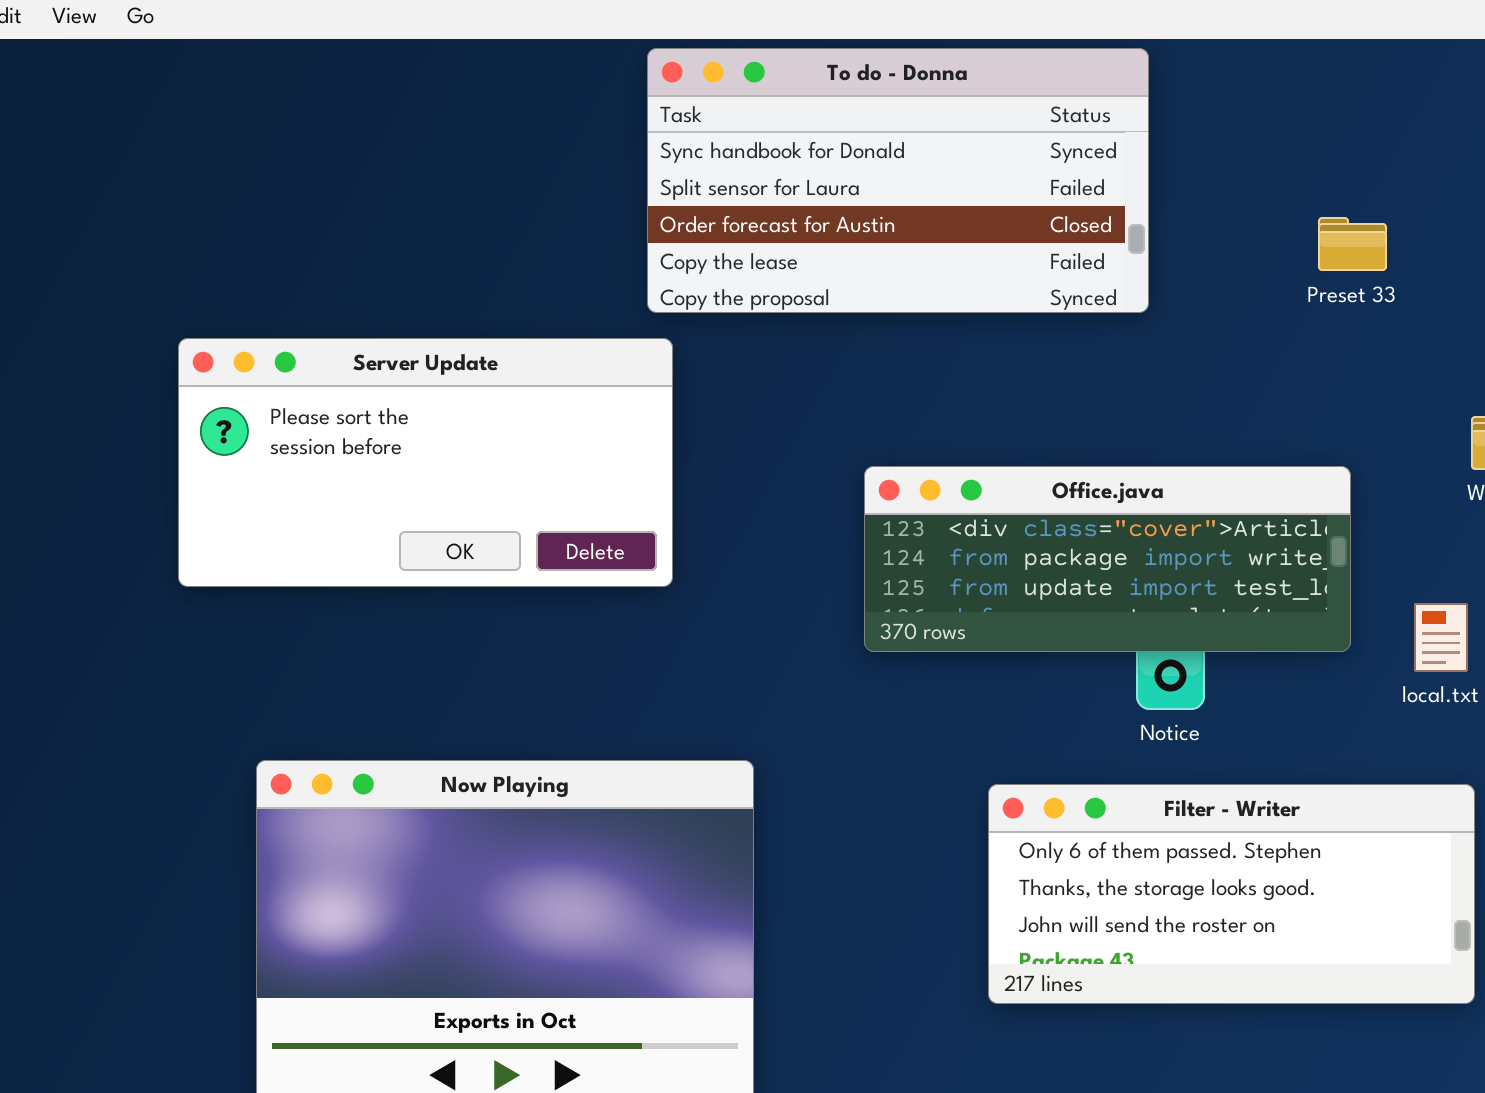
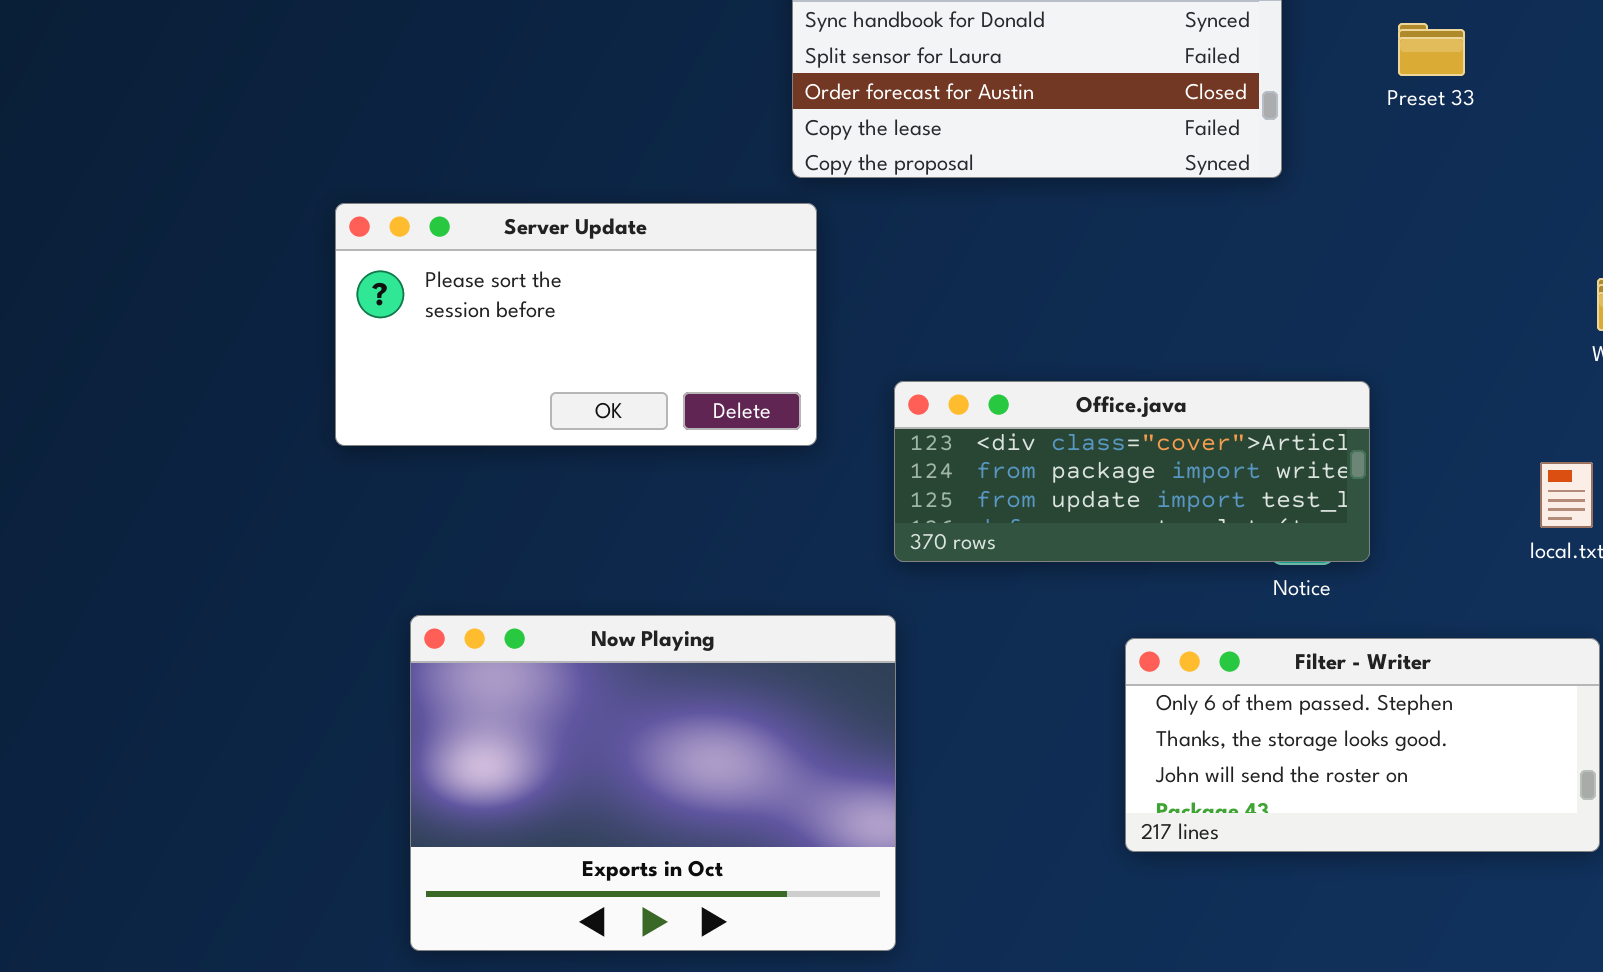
Preset 33: [1318,217,1387,271] -> [1398,23,1465,76], moved
Office.java: [864,466,1351,652] -> [894,381,1370,562], moved

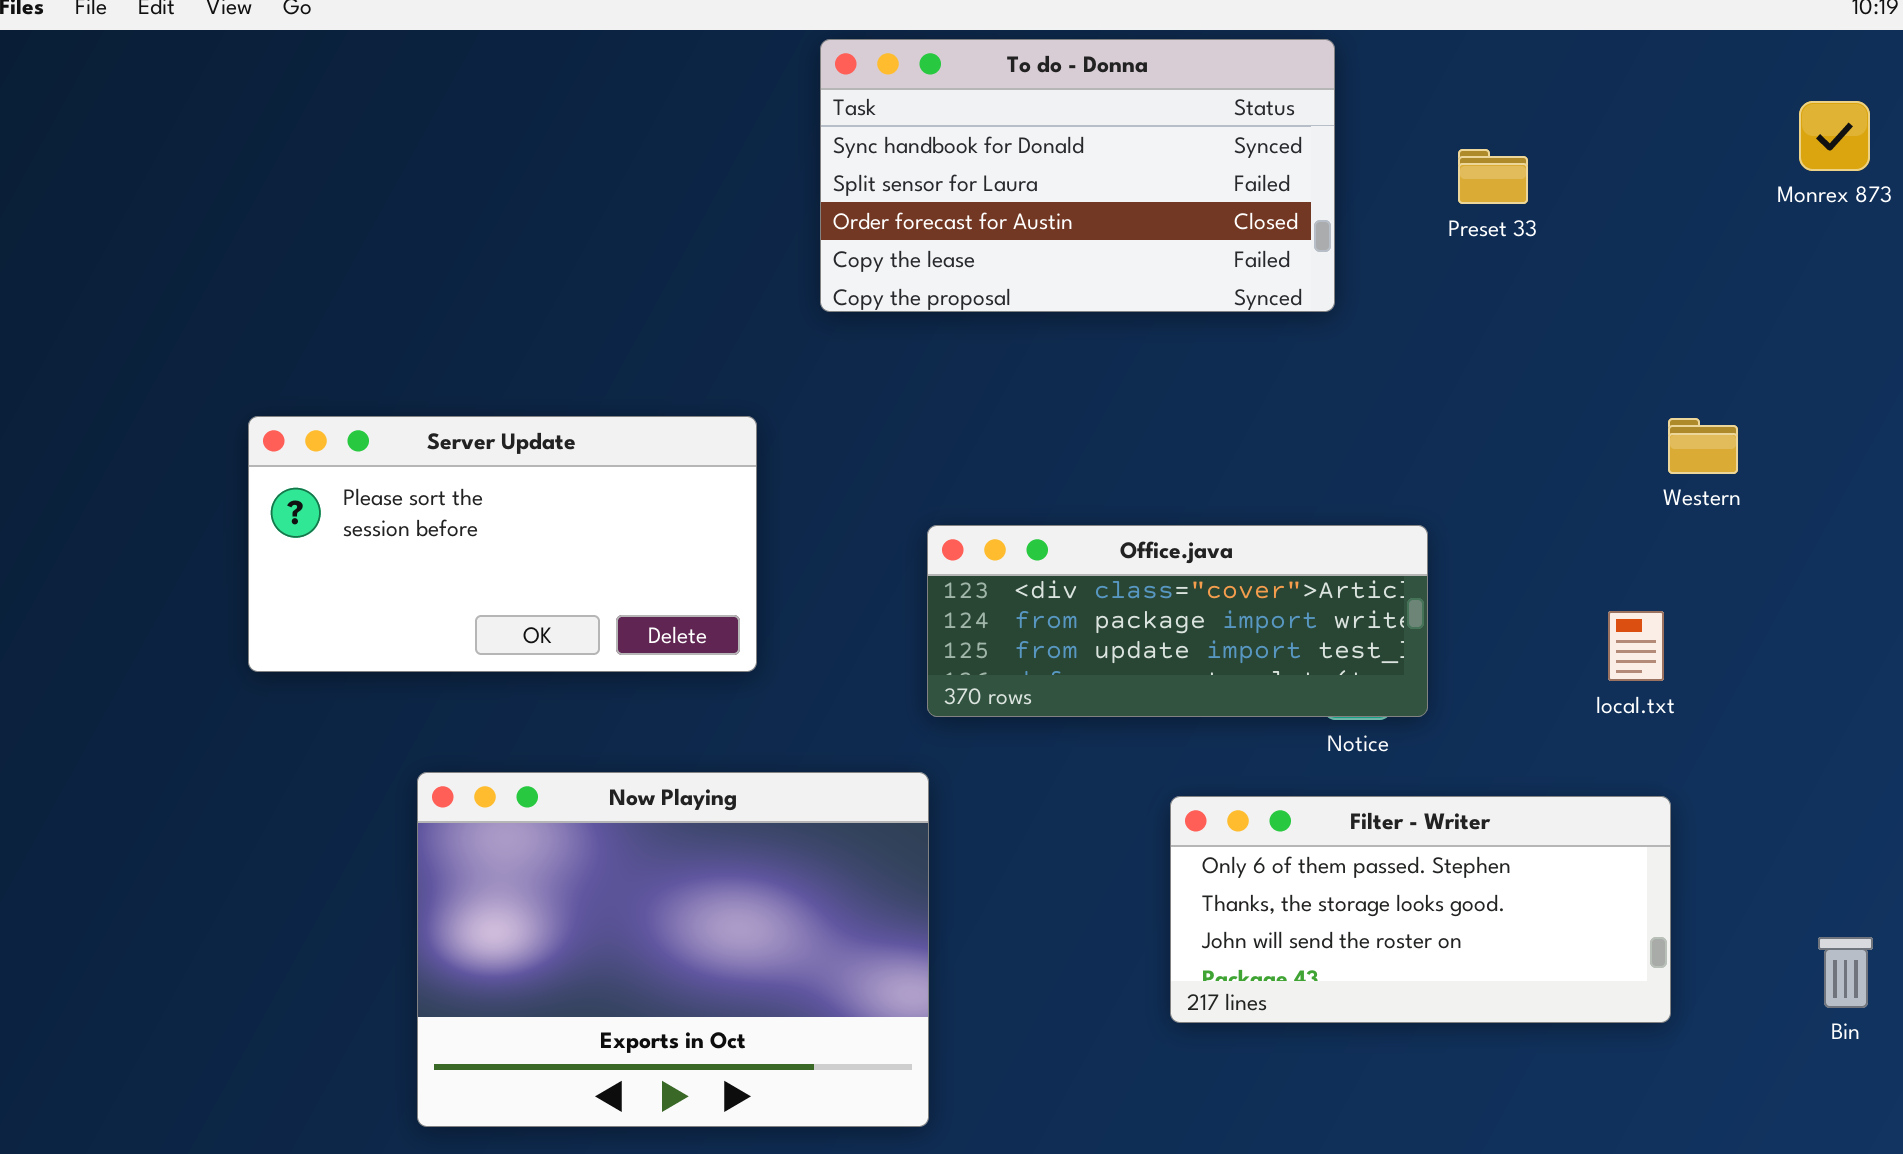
Server Update: [335,203,817,446] -> [248,416,757,672], moved

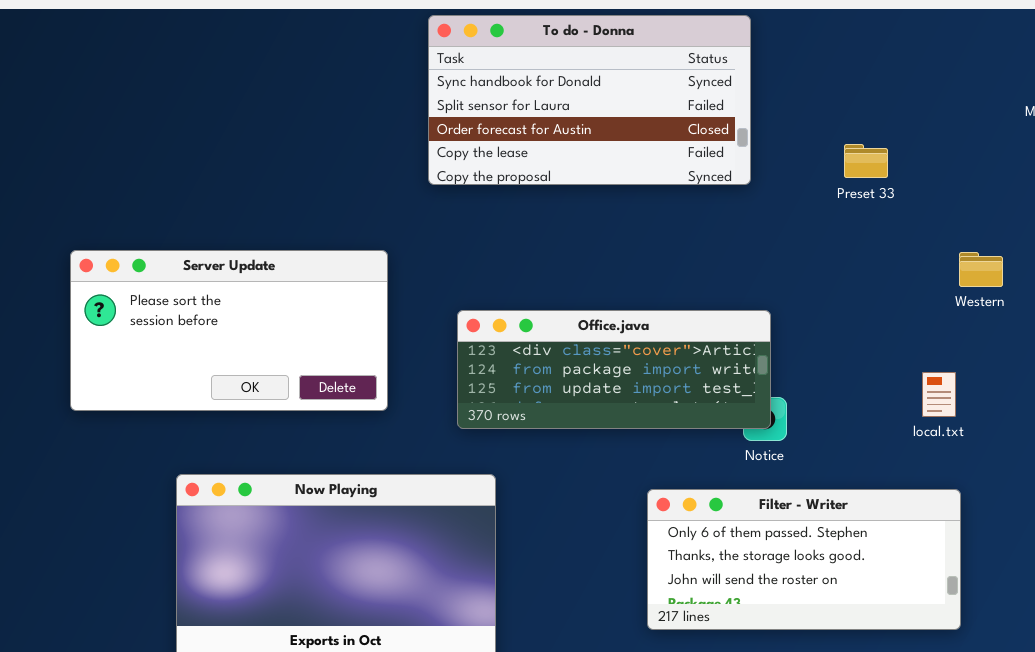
Preset 33: [1458,149,1528,204] -> [844,144,888,178], moved
Office.java: [927,525,1428,717] -> [457,310,771,429], moved

